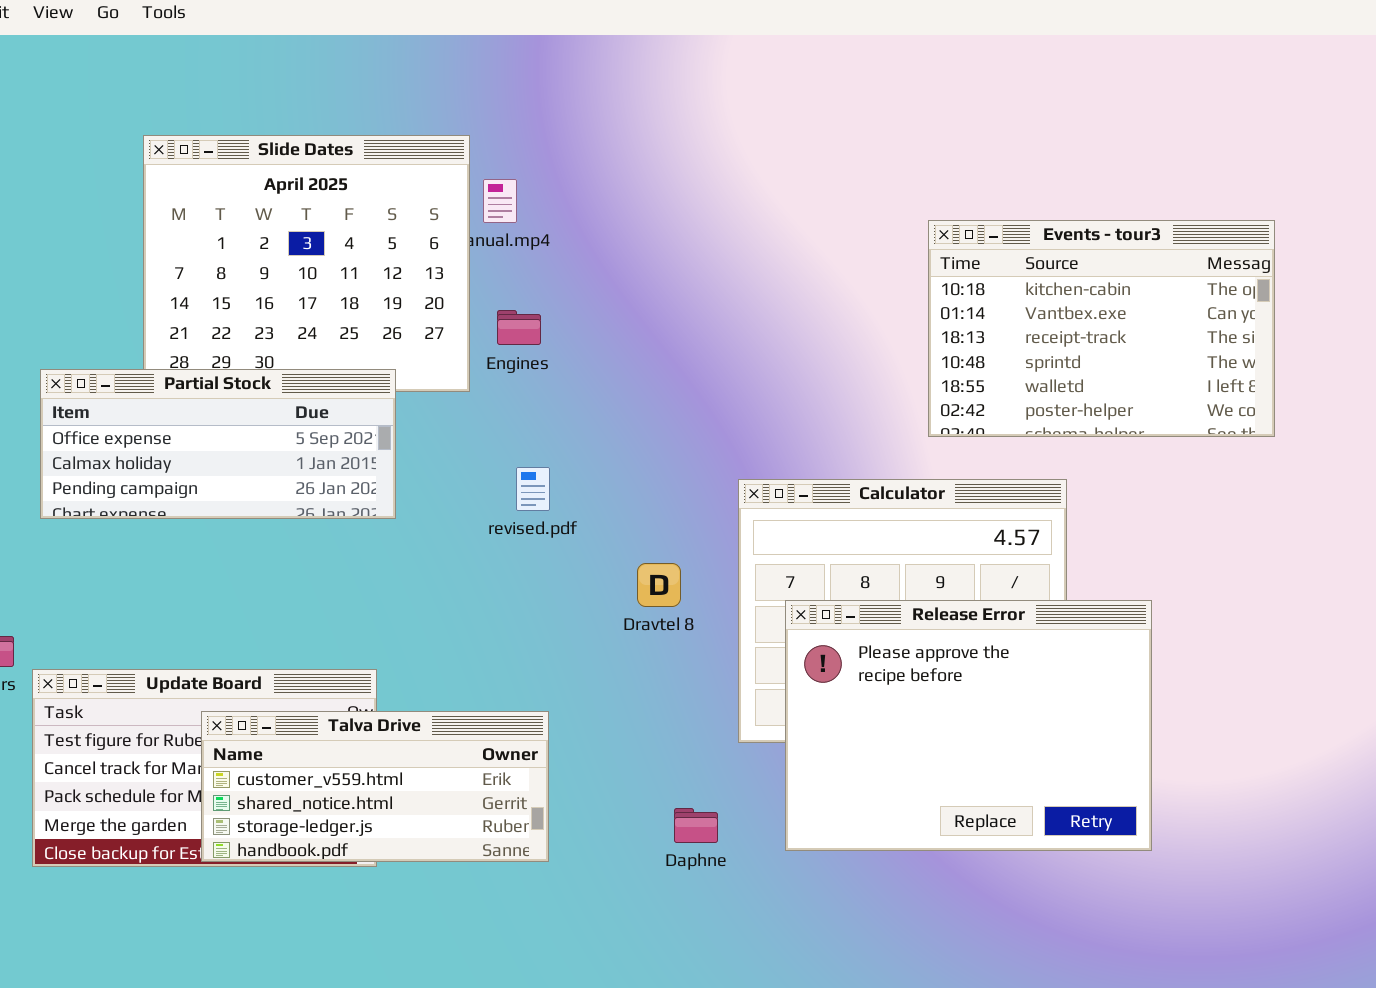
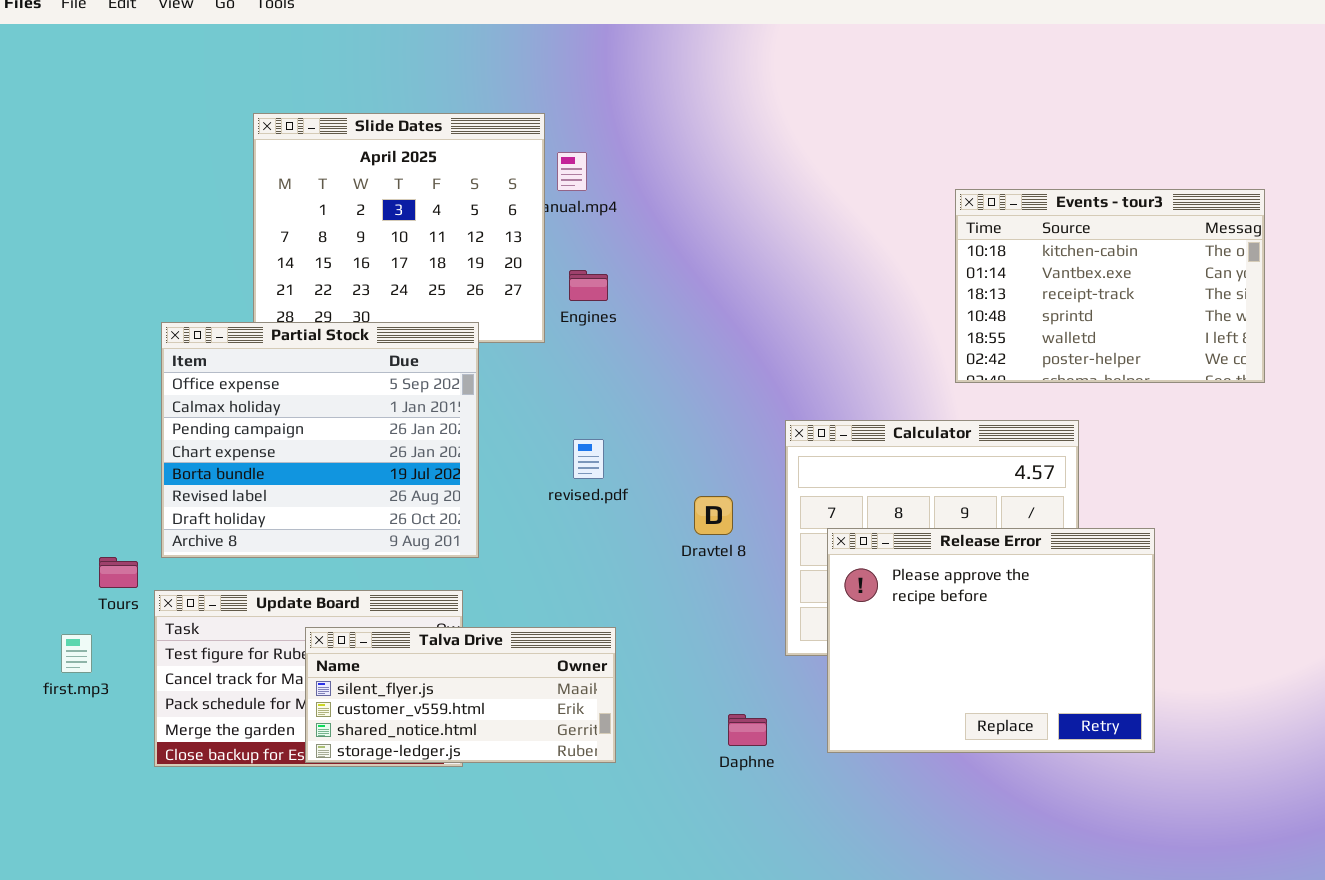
Partial Stock: [40,369,396,519] -> [161,322,479,558], resized
revised.pdf: [516,467,550,511] -> [573,439,604,479], moved
Talva Drive: [201,711,549,862] -> [305,627,616,763], scrolled up 1 row

